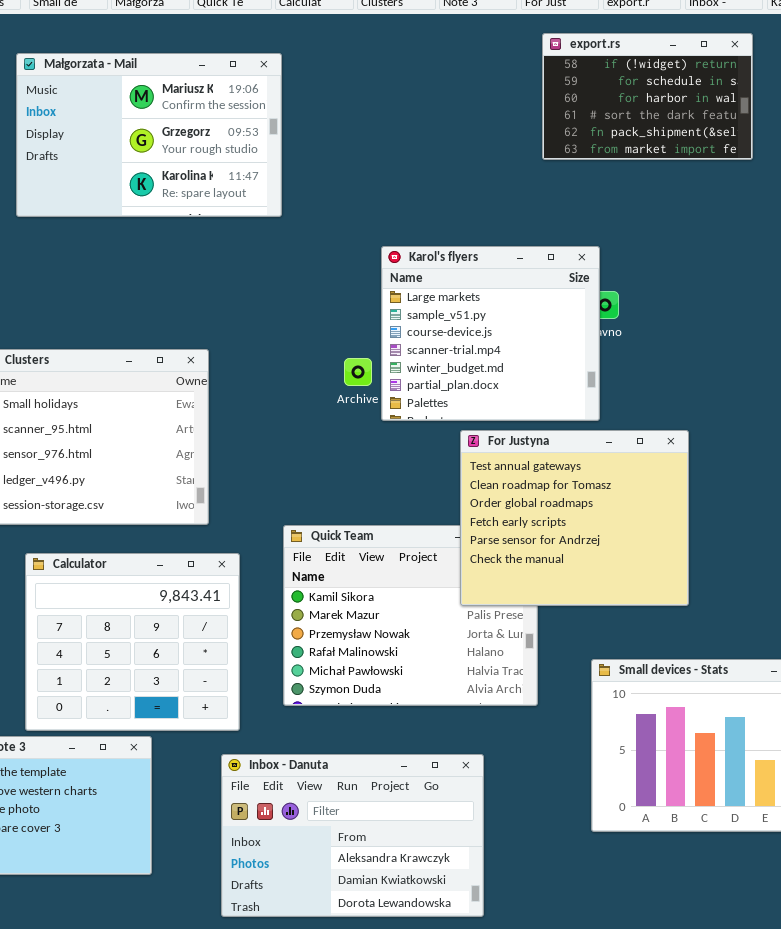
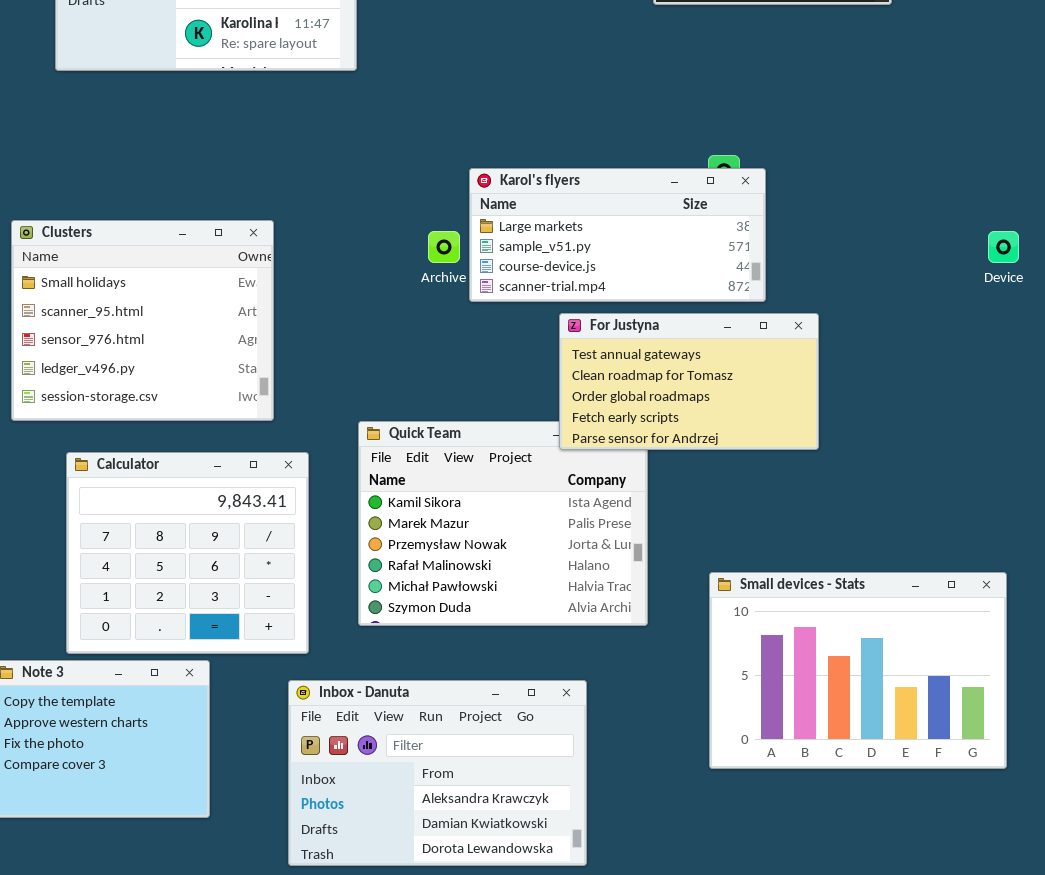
Karol's flyers: [381,246,600,421] -> [469,168,766,302], resized
For Justyna: [460,430,689,606] -> [559,313,819,450], resized

